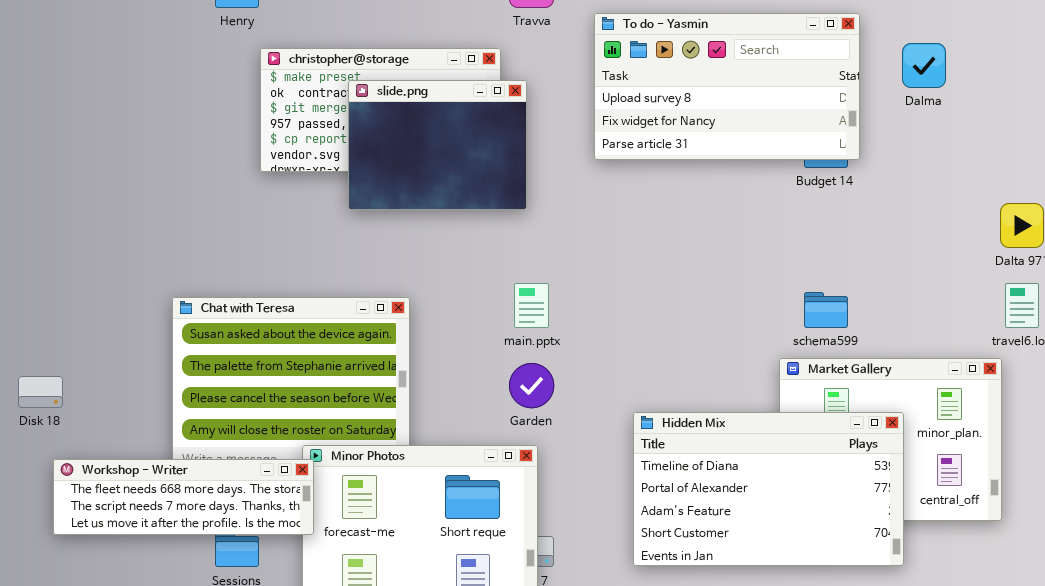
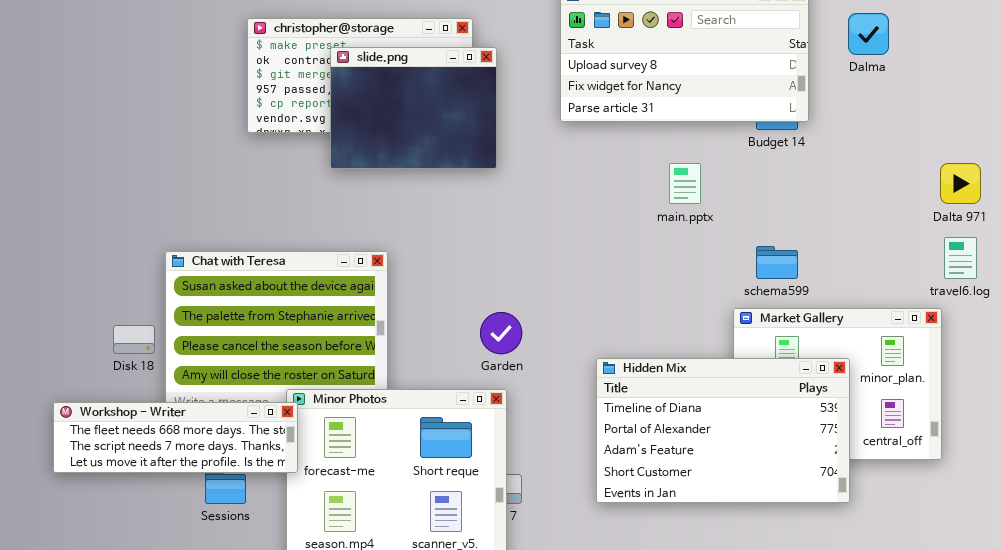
main.pptx: [514,283,549,328] -> [669,163,701,204], moved
Disk 18: [18,376,63,408] -> [113,325,155,354], moved

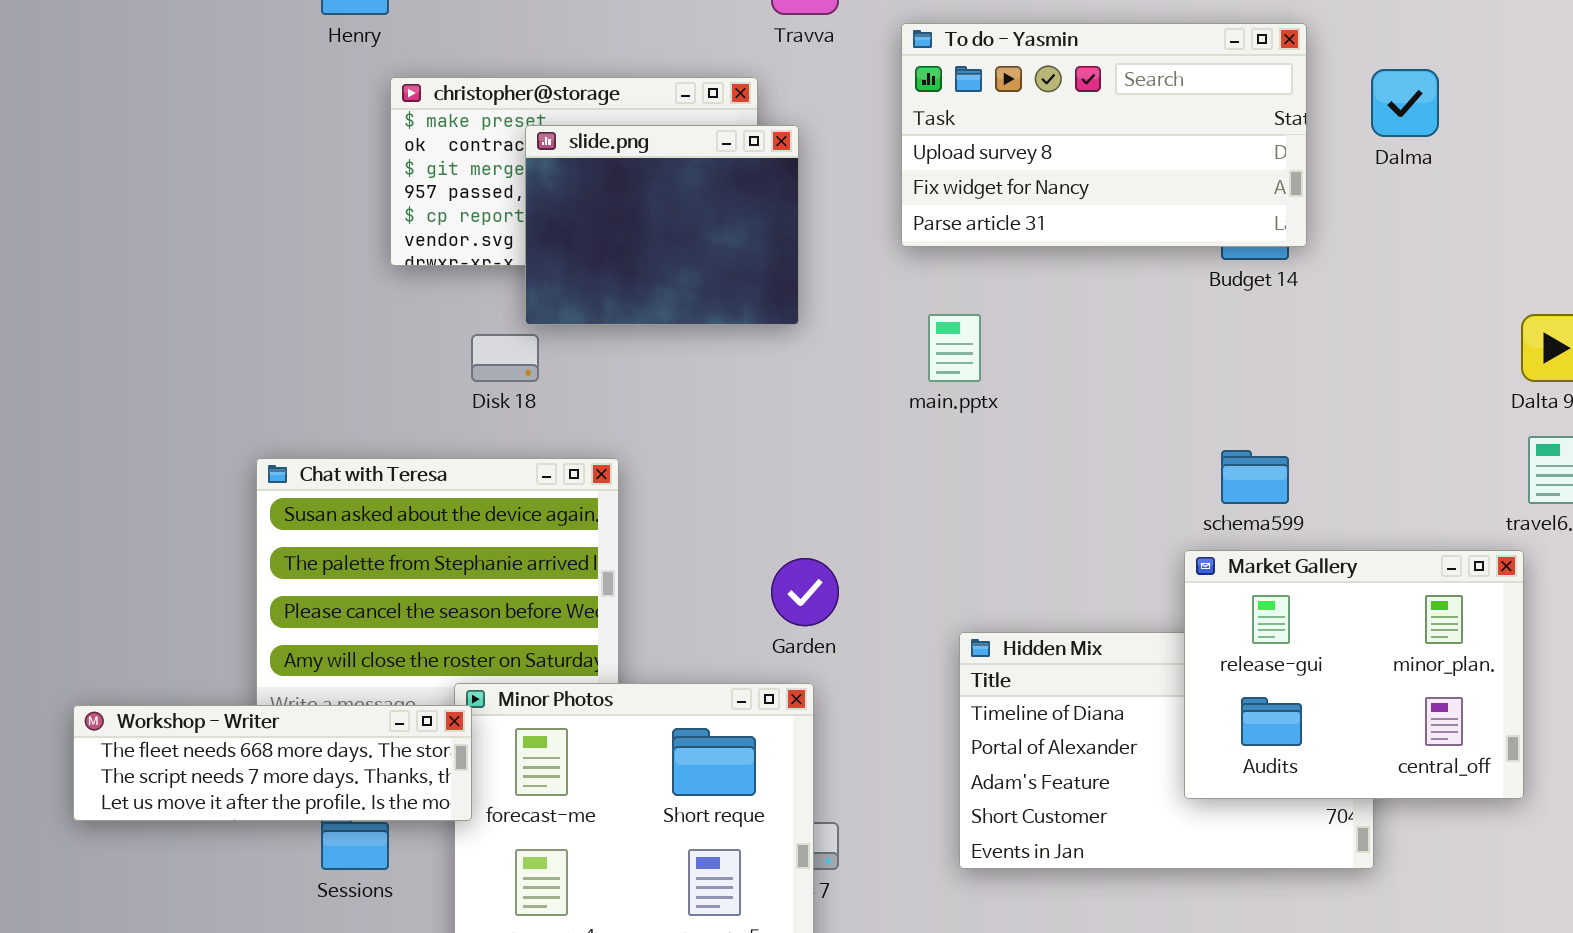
main.pptx: [669,163,701,204] -> [928,314,981,382], moved
Market Gallery: [733,308,942,460] -> [1184,550,1524,799], raised
Disk 18: [113,325,155,354] -> [471,334,539,382], moved

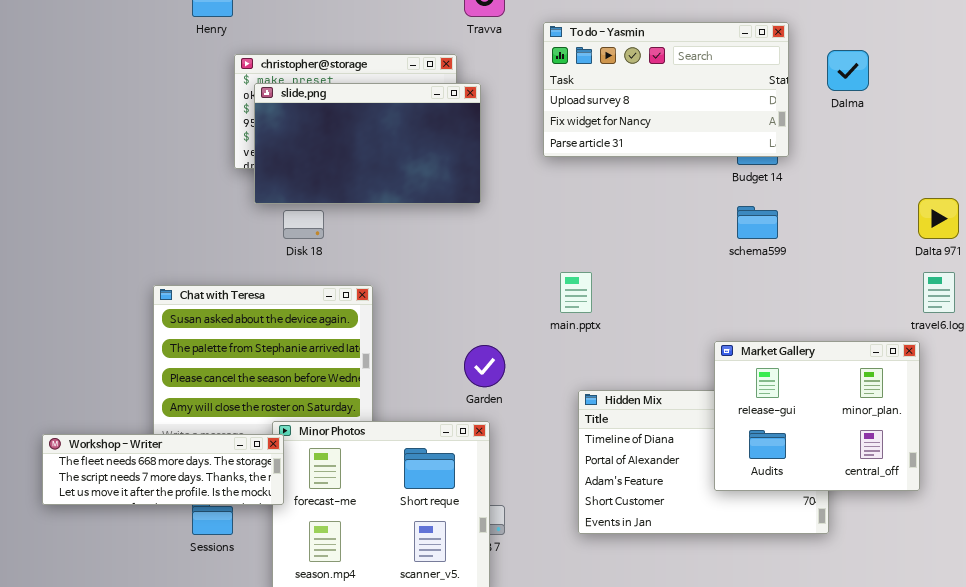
slide.png: [525,125,799,325] -> [254,83,481,204], resized
main.pptx: [928,314,981,382] -> [560,272,592,313], moved
schema599: [1221,450,1289,504] -> [737,206,778,239], moved

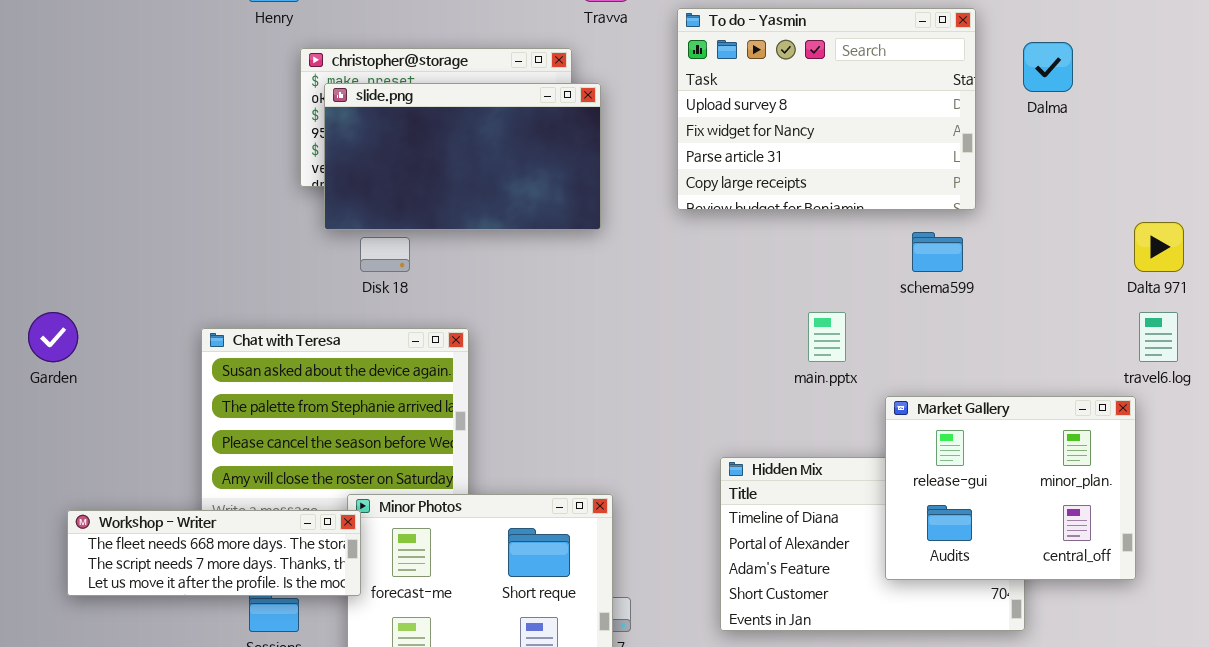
To do - Yasmin: [543,22,789,157] -> [677,8,976,210], resized
main.pptx: [560,272,592,313] -> [808,312,846,362], moved
Garden: [464,345,505,387] -> [28,312,78,362], moved

